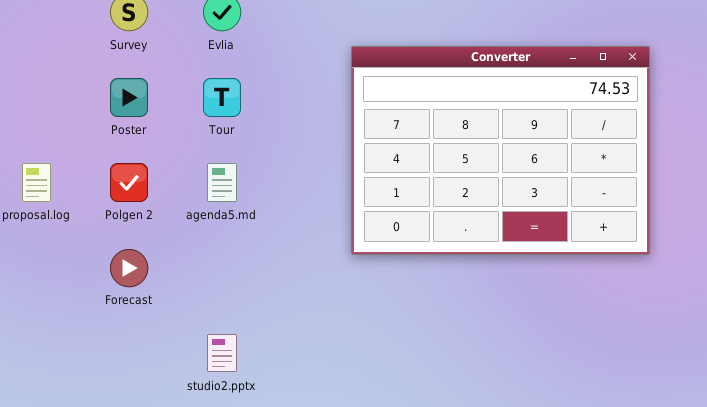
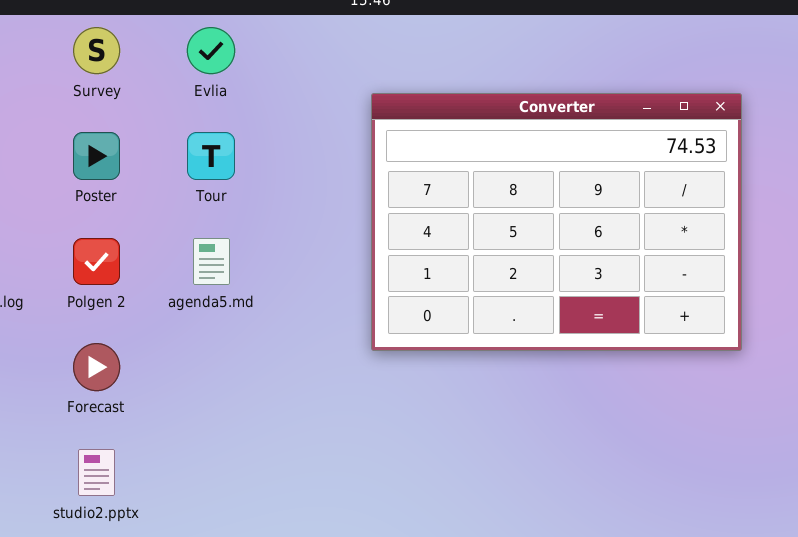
studio2.pptx: [207,334,237,372] -> [78,449,115,496], moved

